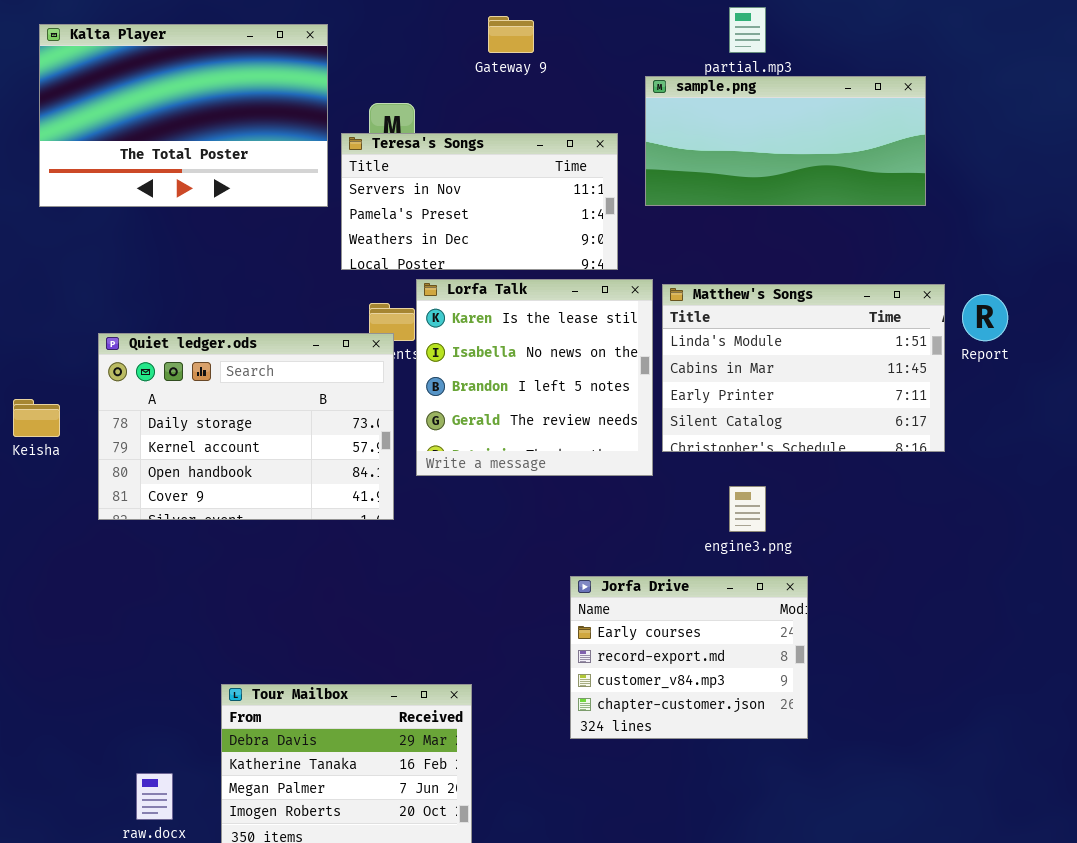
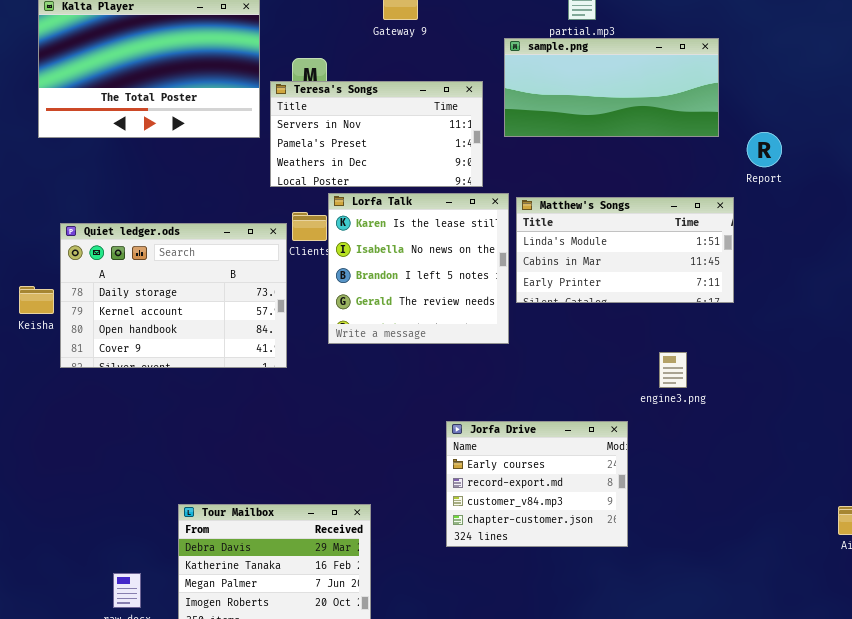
Matthew's Songs: [662,284,945,452] -> [516,197,734,303], resized
Report: [962,294,1008,341] -> [747,132,782,167], moved
Quiet ledger.ods: [98,333,394,520] -> [60,223,287,368], moved
engine3.png: [729,486,766,532] -> [659,352,687,388], moved

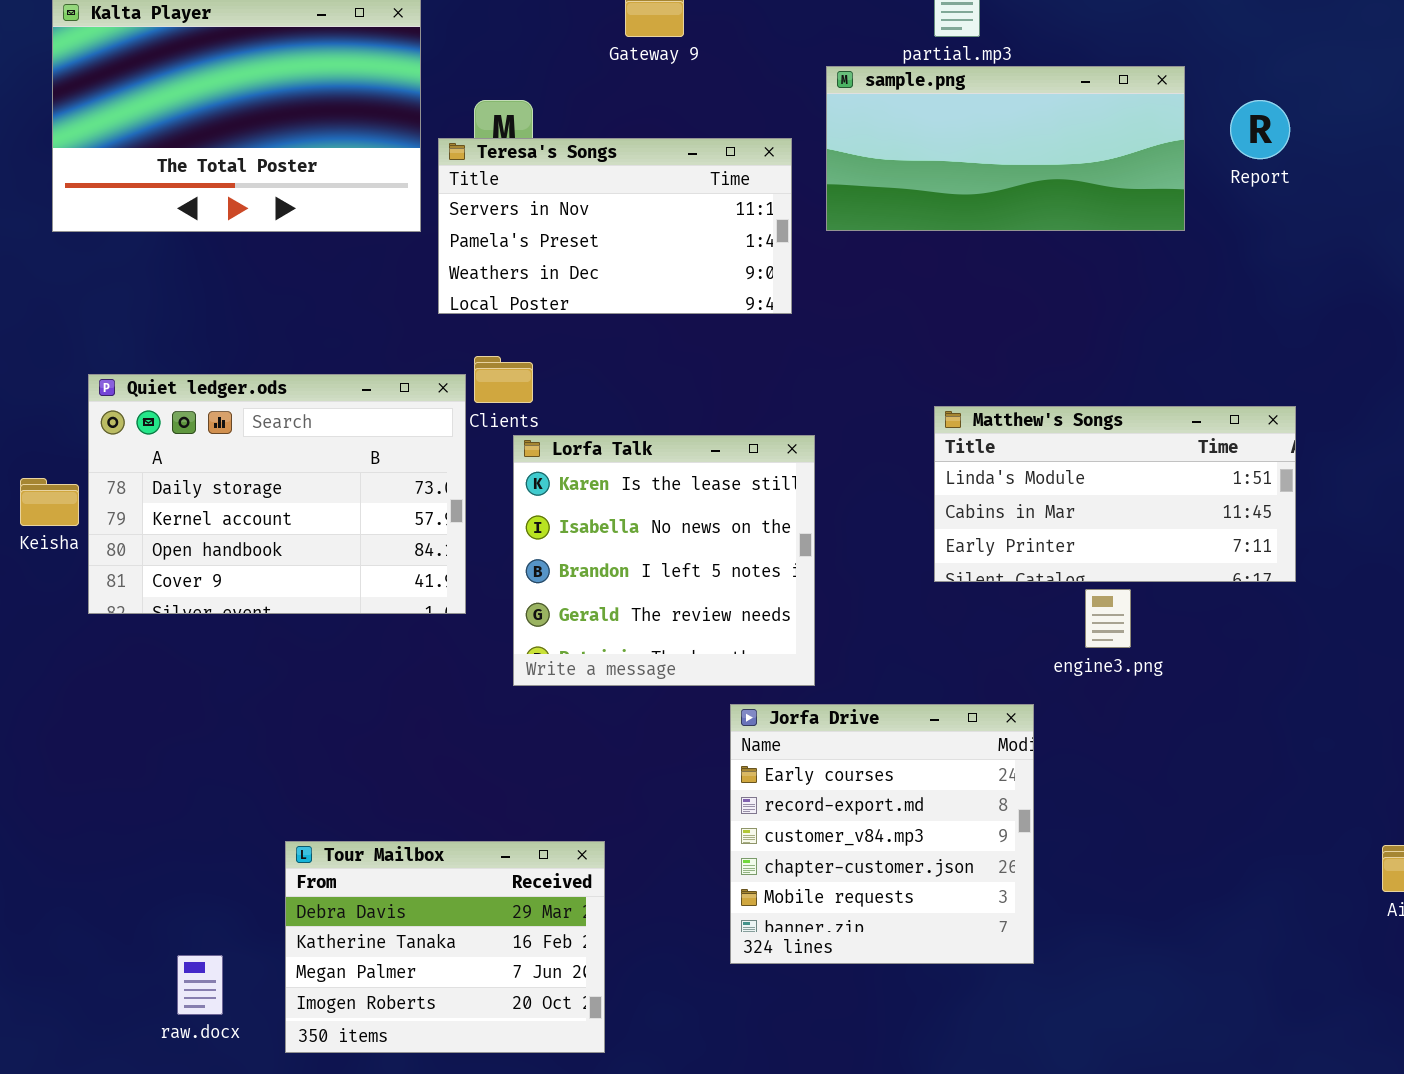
Report: [747,132,782,167] -> [1230,100,1290,159], moved
Lorfa Talk: [328,193,509,344] -> [513,435,815,686], moved
Matthew's Songs: [516,197,734,303] -> [934,406,1296,582], moved
Jorfa Drive: [446,421,628,547] -> [730,704,1034,964], resized

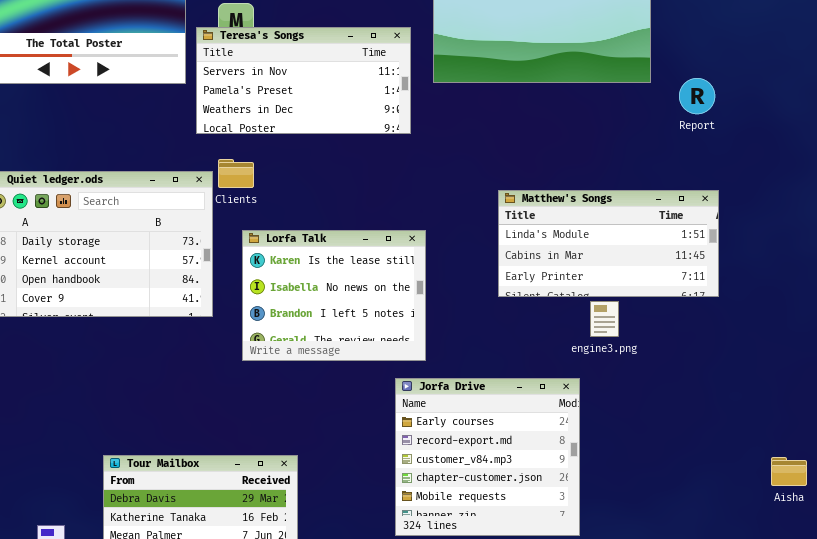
Report: [1230,100,1290,159] -> [679,78,715,114], moved
Lorfa Talk: [513,435,815,686] -> [242,230,426,361], resized
Jorfa Drive: [730,704,1034,964] -> [395,378,580,536], moved

